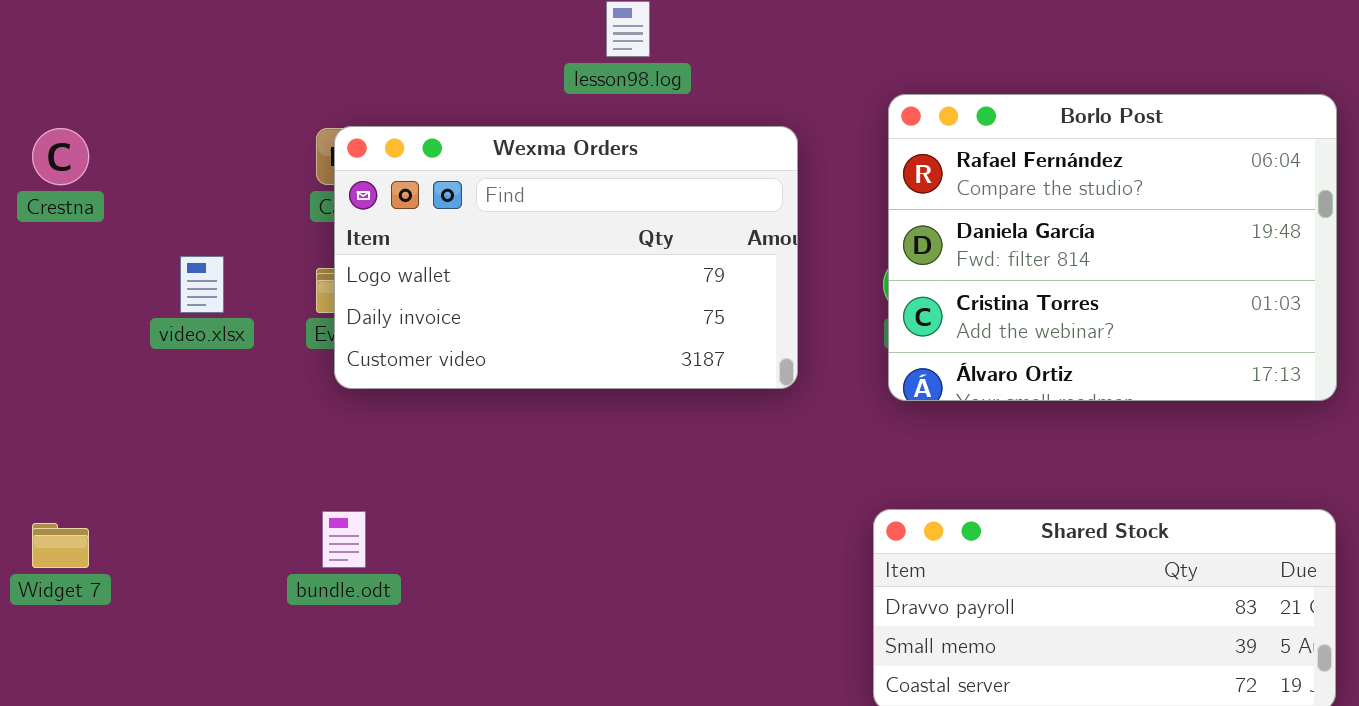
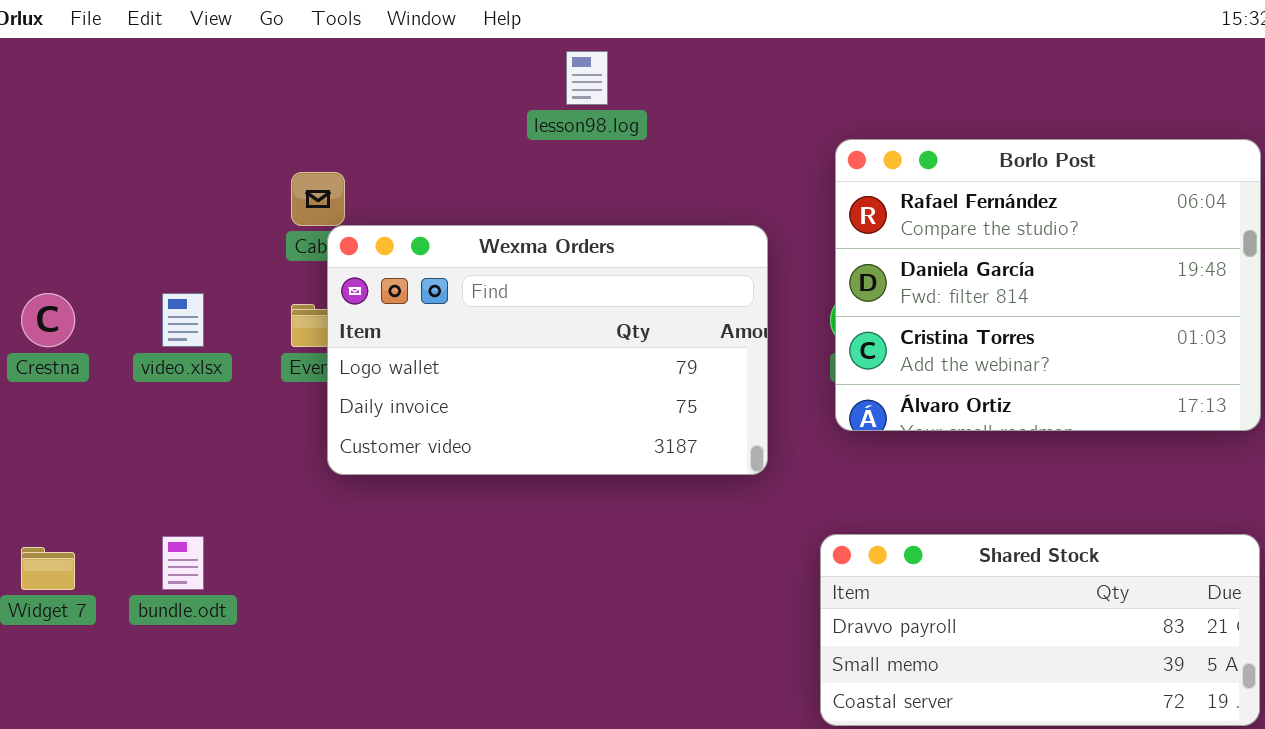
Wexma Orders: [334,126,798,389] -> [327,225,768,475], moved
Crestna: [32,128,89,185] -> [21,293,75,347], moved
bundle.odt: [322,511,366,568] -> [162,536,204,590], moved

